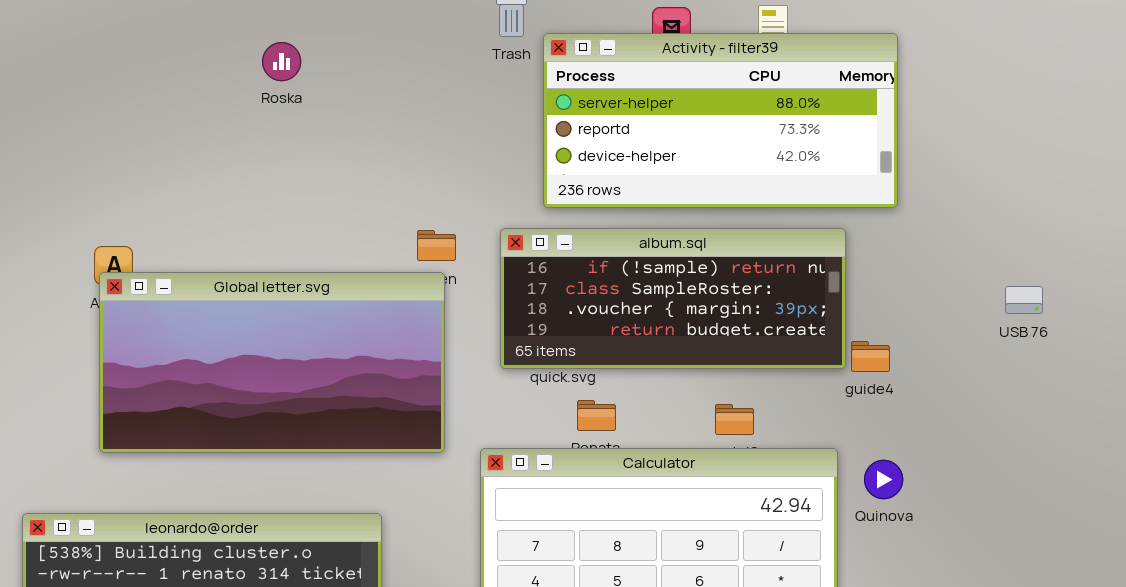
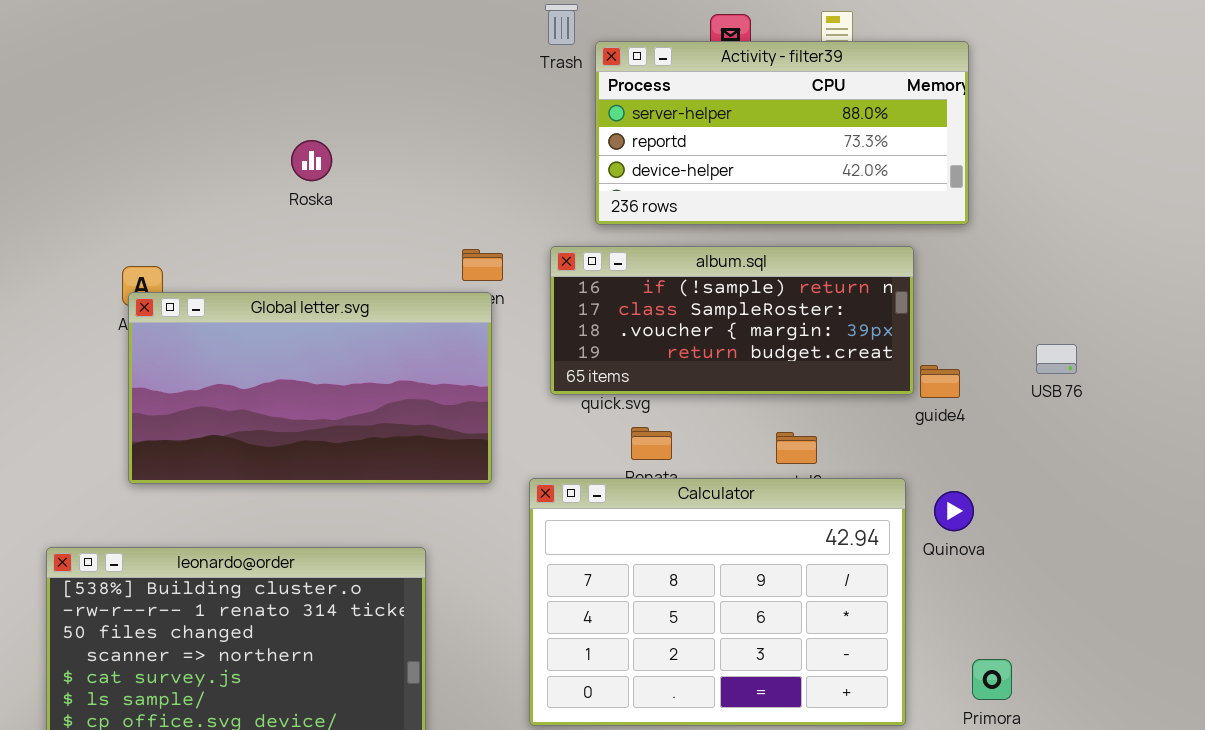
Roska: [262,42,301,81] -> [291,140,332,181], moved
USB 76: [1005,286,1043,314] -> [1036,344,1077,374], moved

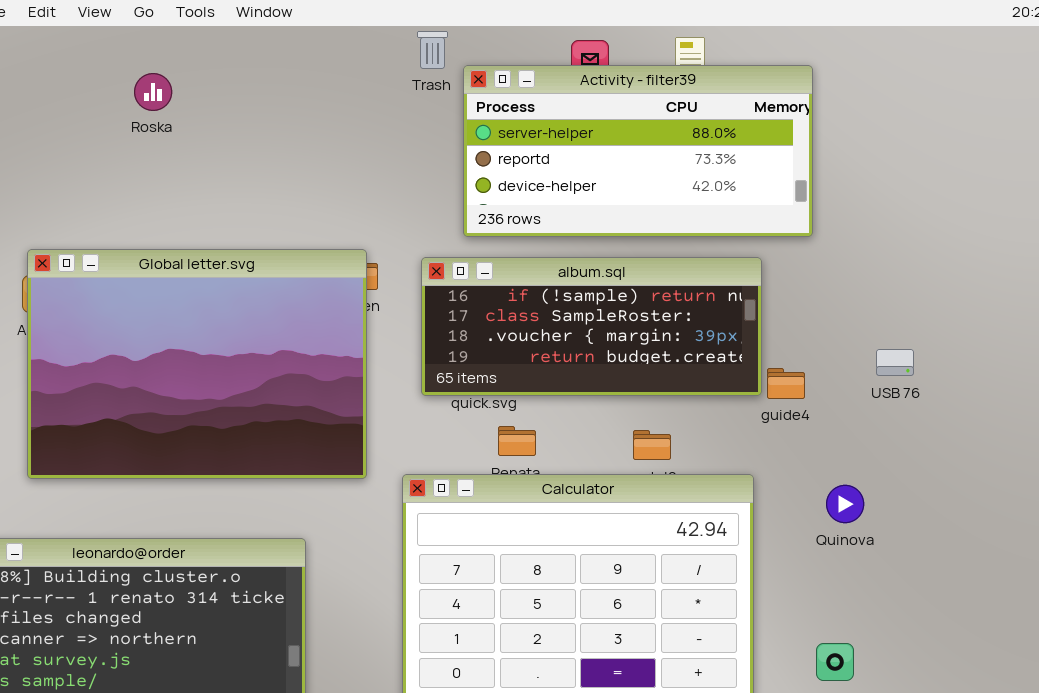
Roska: [291,140,332,181] -> [134,73,172,111], moved
Global letter.svg: [128,292,492,484] -> [27,249,367,479], resized
Quinova: [934,491,974,531] -> [826,485,864,523], moved

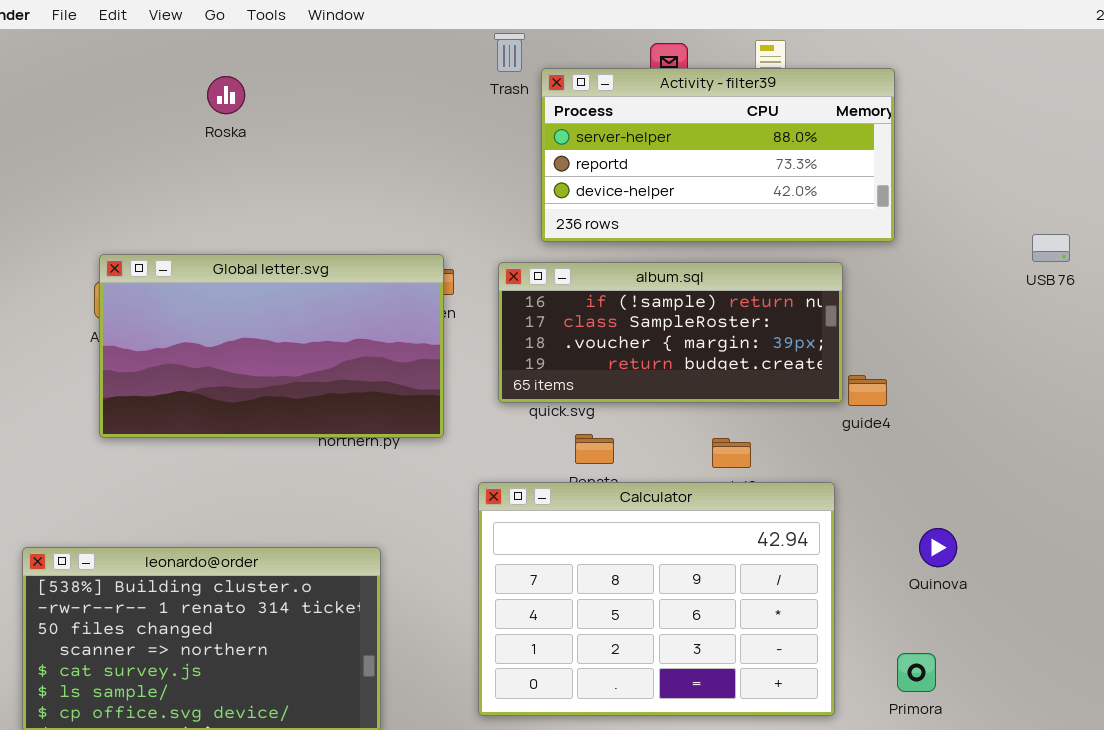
Global letter.svg: [27,249,367,479] -> [99,254,444,438], resized
USB 76: [876,349,914,376] -> [1032,234,1070,262], moved
Quinova: [826,485,864,523] -> [919,528,957,567], moved

